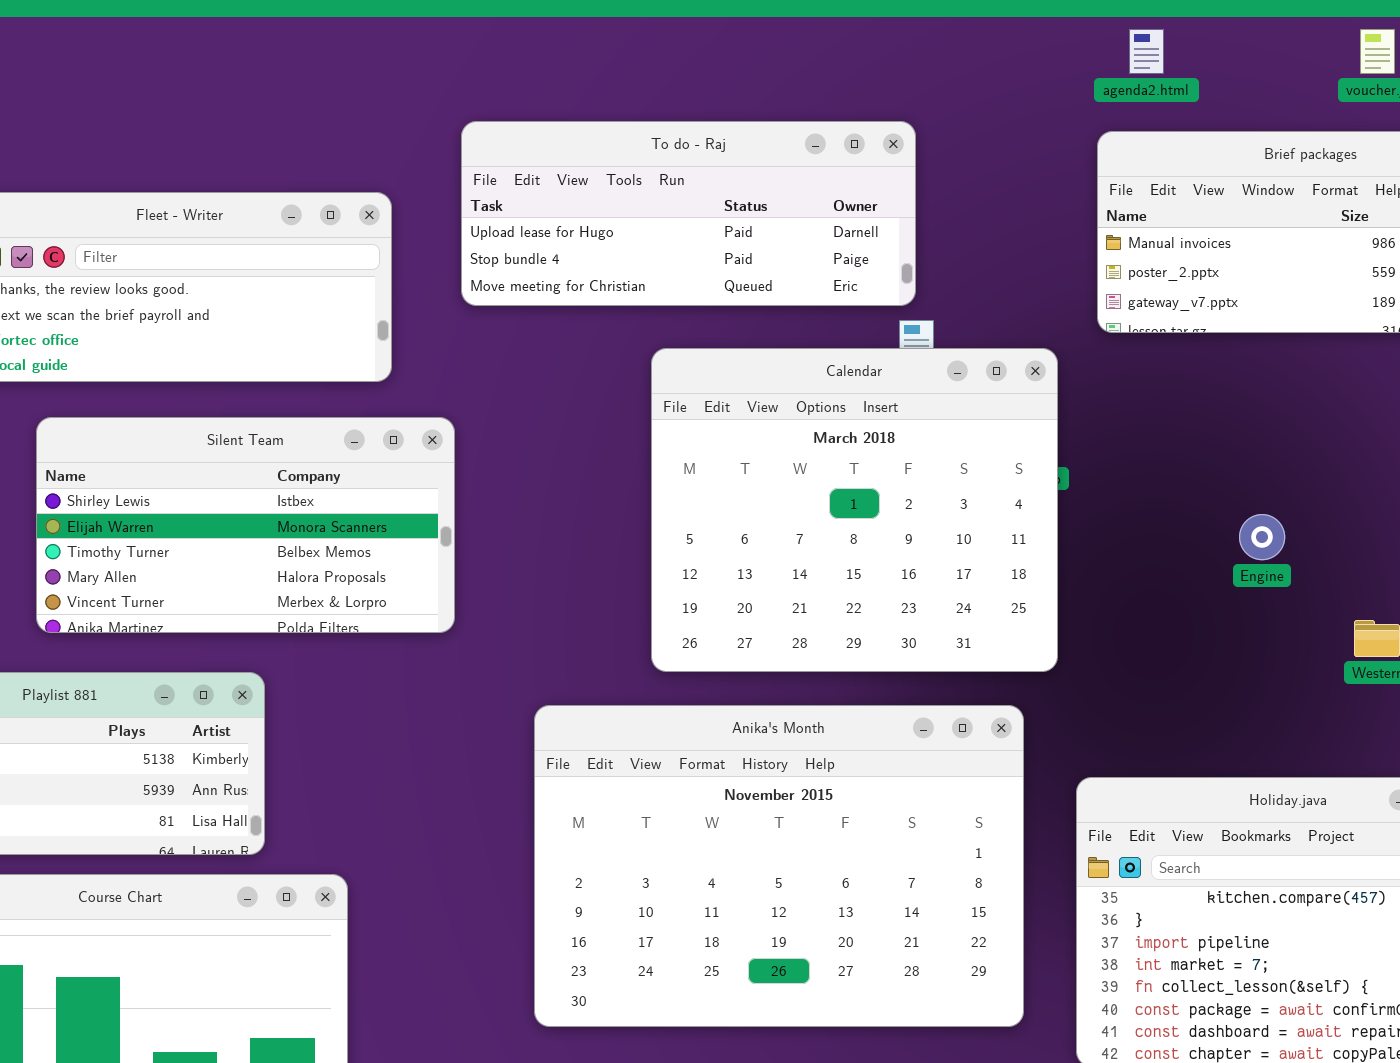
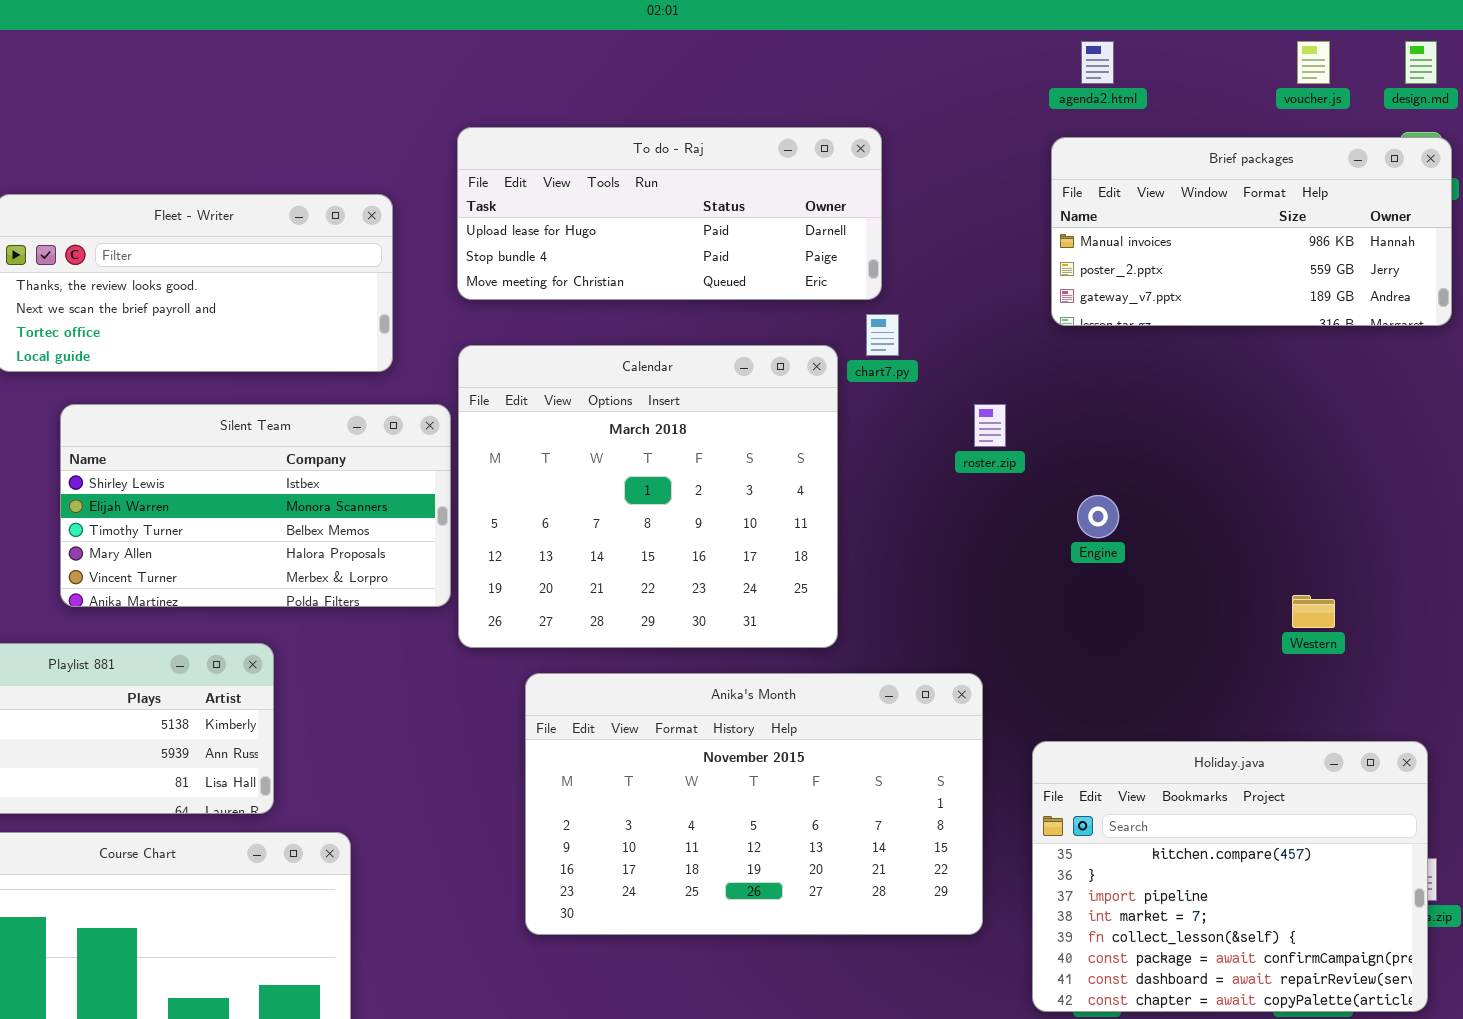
Calendar: [651,348,1058,672] -> [458,345,838,648], moved
Engine: [1239,514,1285,560] -> [1077,495,1119,538], moved
Anika's Month: [534,705,1024,1027] -> [525,673,983,935], resized

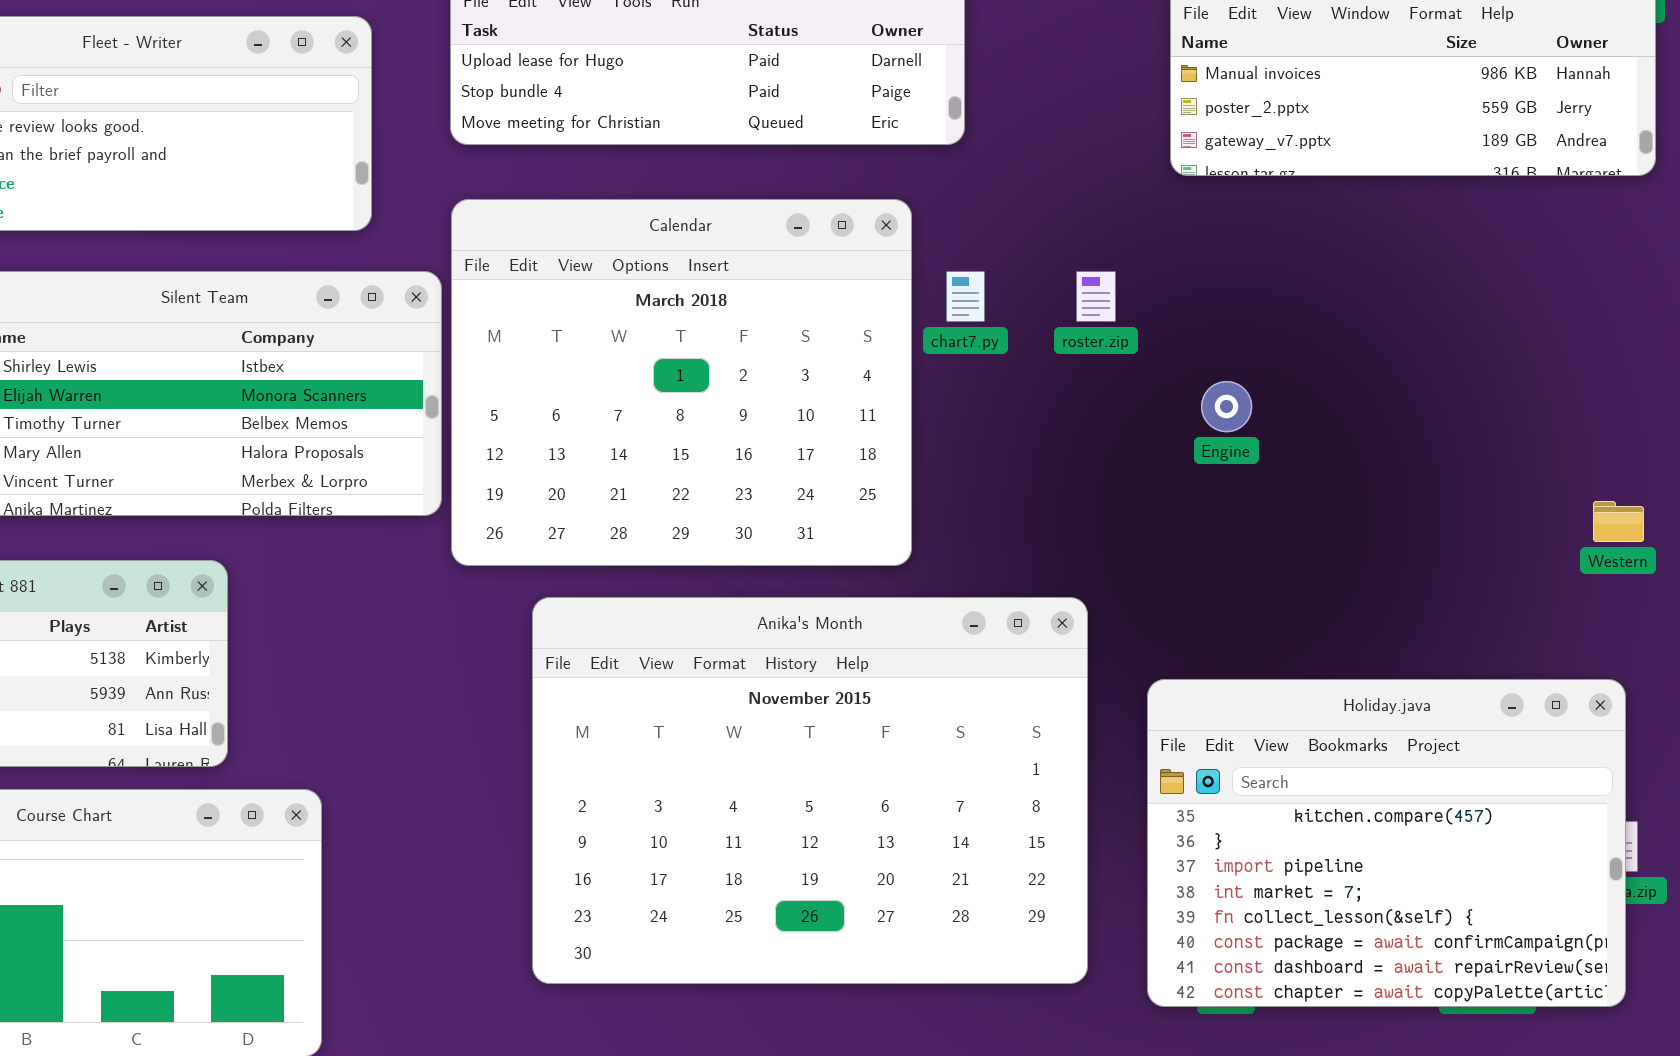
chart7.py: [866,314,899,356] -> [946,271,985,322], moved
Western: [1292,595,1335,628] -> [1593,501,1644,542], moved
Anika's Month: [525,673,983,935] -> [532,597,1088,984], resized

